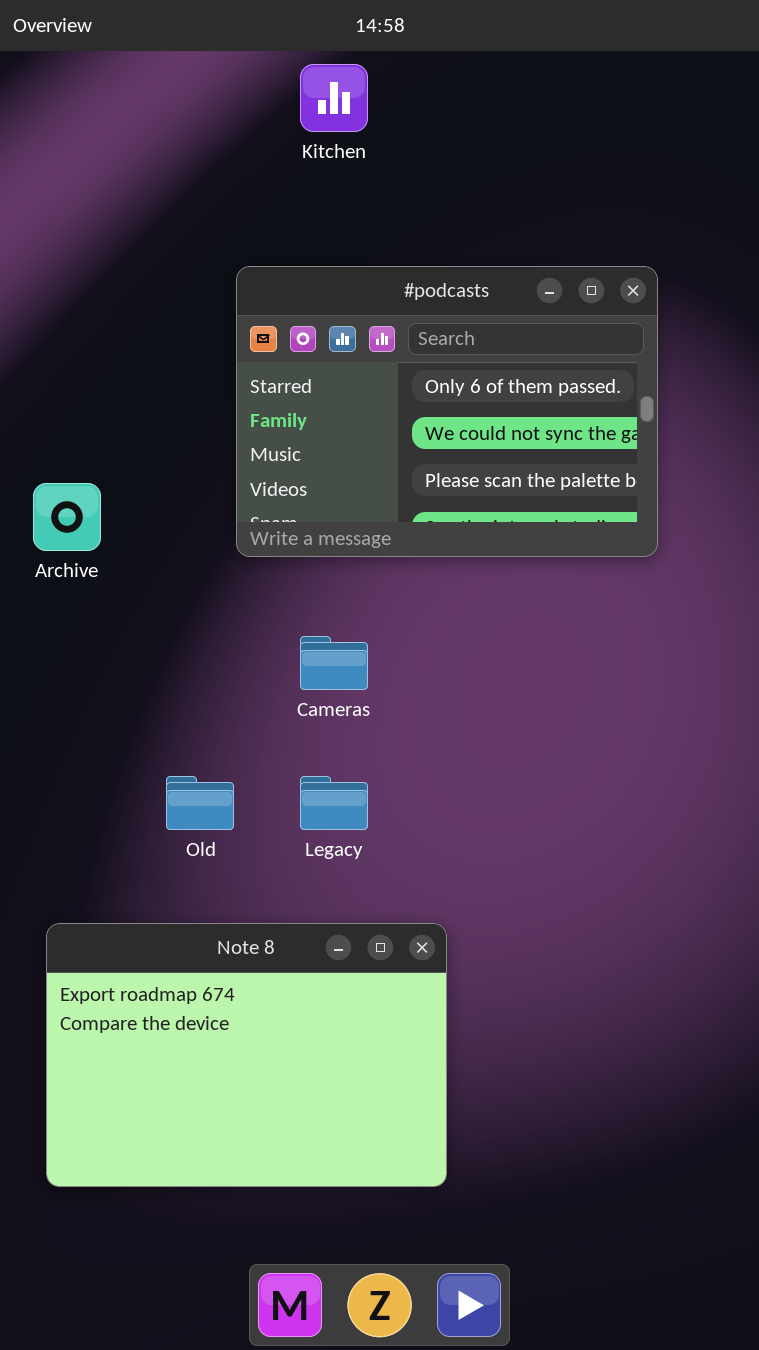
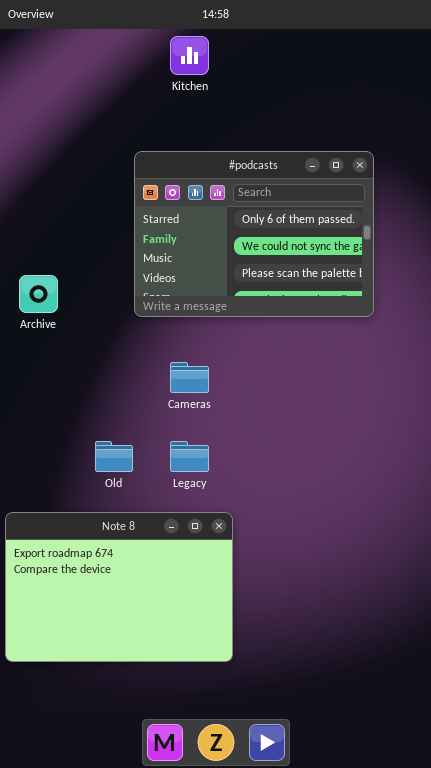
Note 8: [46,923,447,1187] -> [5,512,233,662], moved

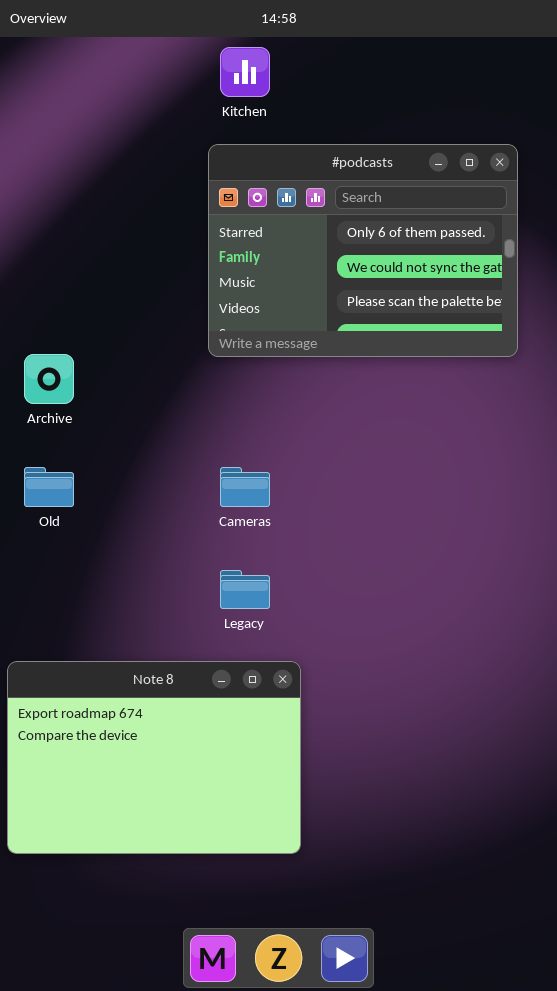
#podcasts: [134,151,374,317] -> [208,144,518,357], moved
Old: [95,441,133,472] -> [24,467,74,507], moved

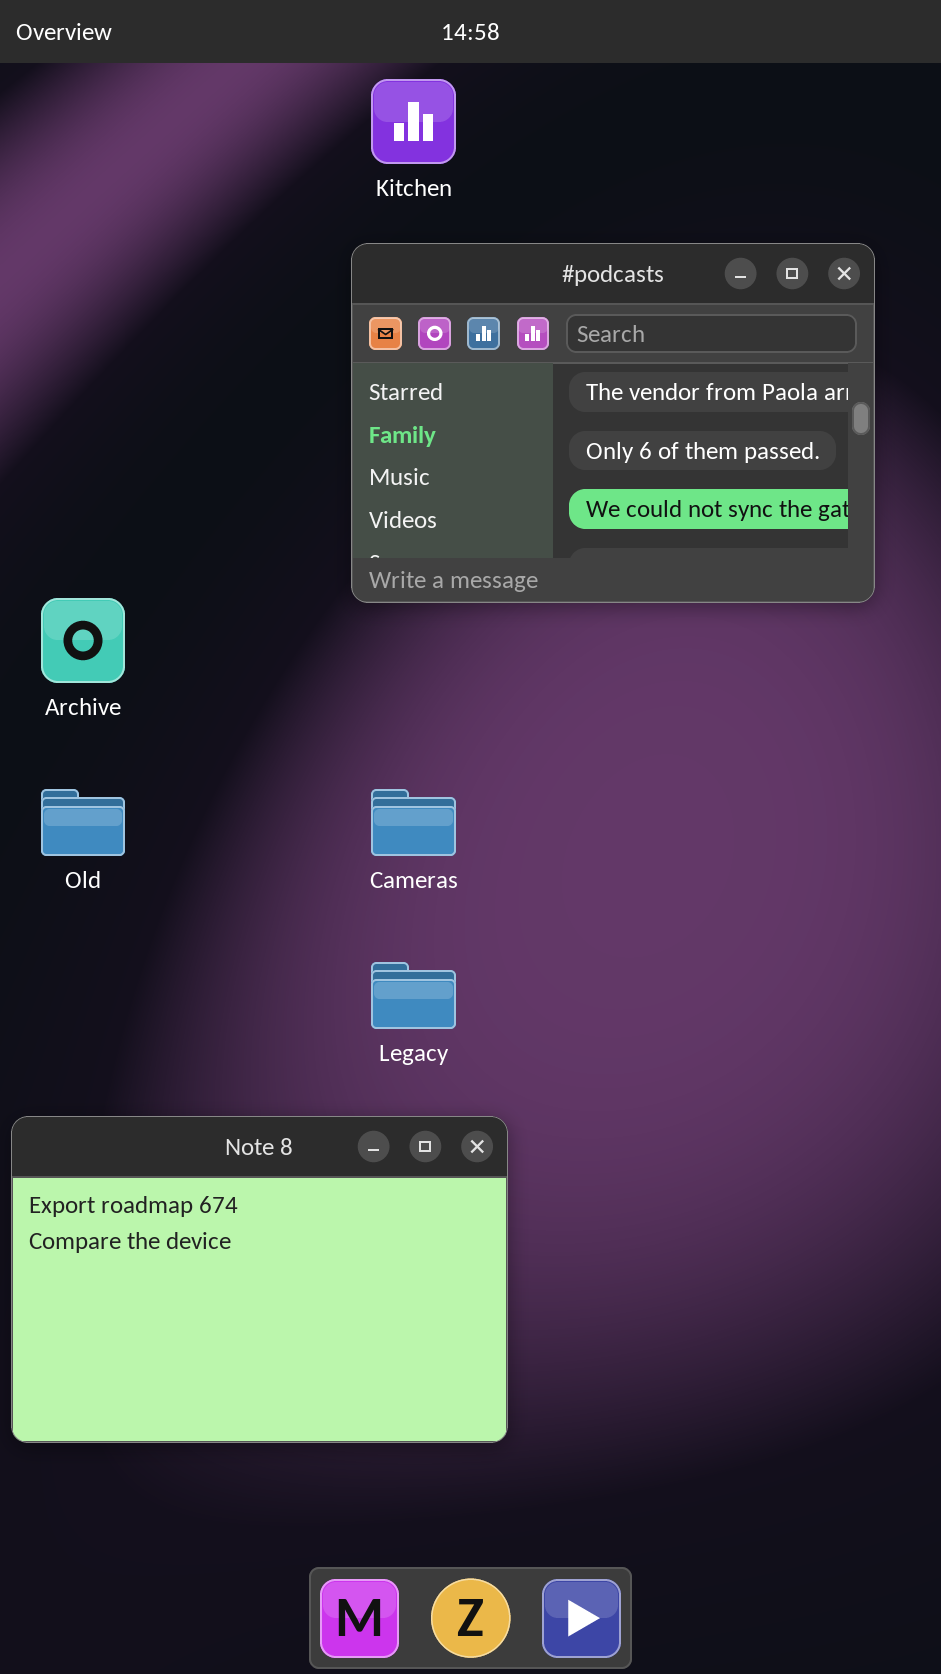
#podcasts: [208,144,518,357] -> [351,243,875,603], scrolled up 1 row

